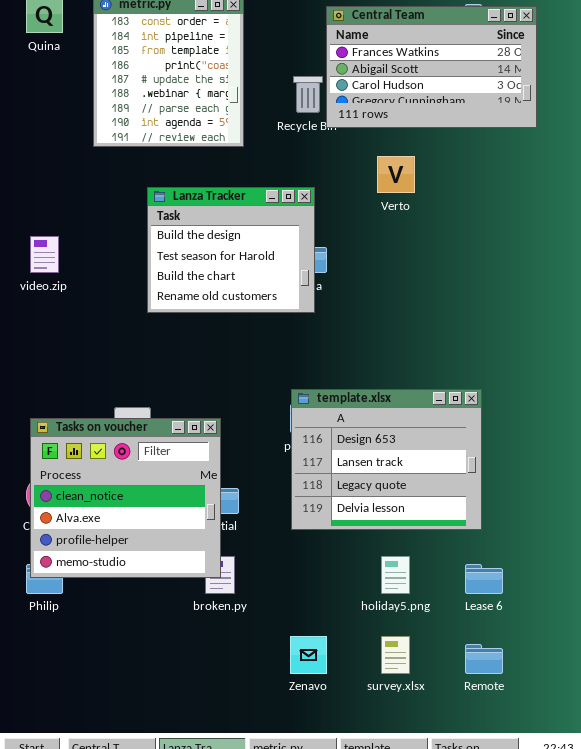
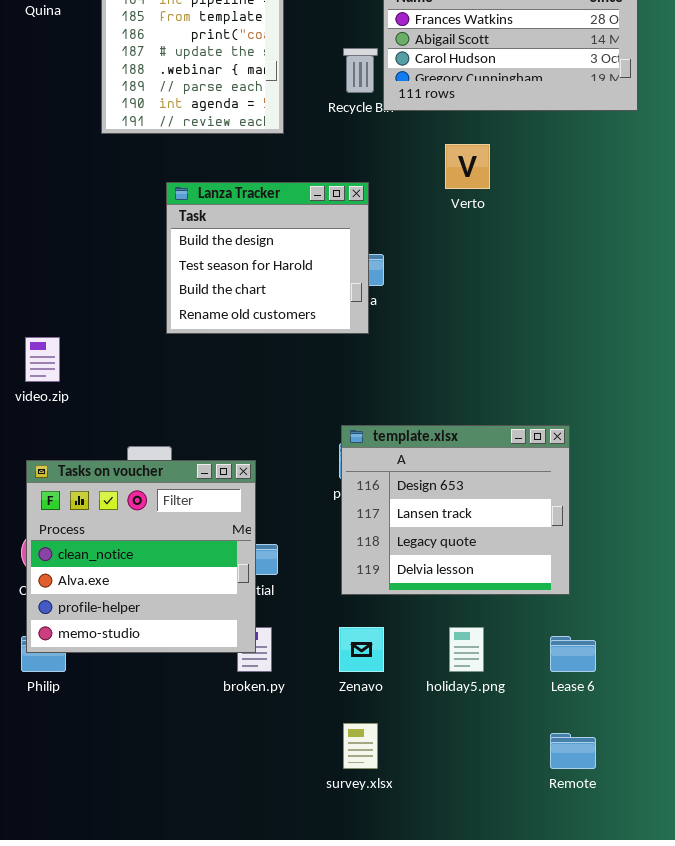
video.zip: [30,236,59,273] -> [25,337,60,382], moved
Zenavo: [290,636,327,674] -> [339,627,384,672], moved
survey.xlsx: [381,636,410,674] -> [343,723,378,769], moved

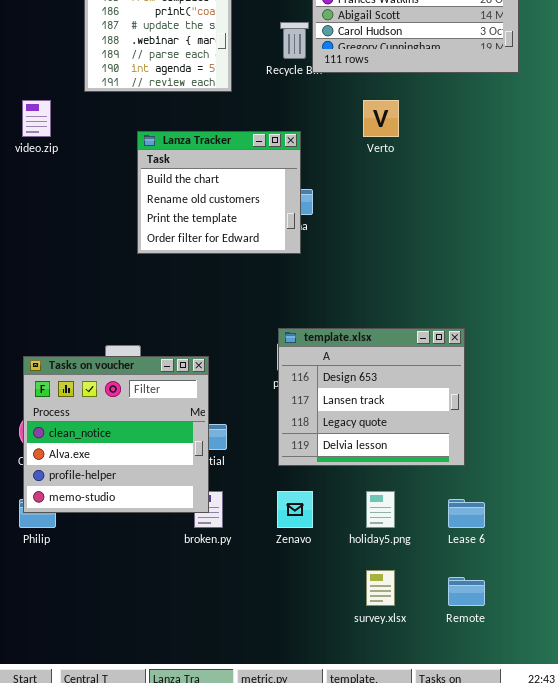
Lanza Tracker: [166,182,369,334] -> [137,131,301,254], scrolled down 2 rows
video.zip: [25,337,60,382] -> [22,100,51,137], moved
survey.xlsx: [343,723,378,769] -> [366,570,395,606], moved

